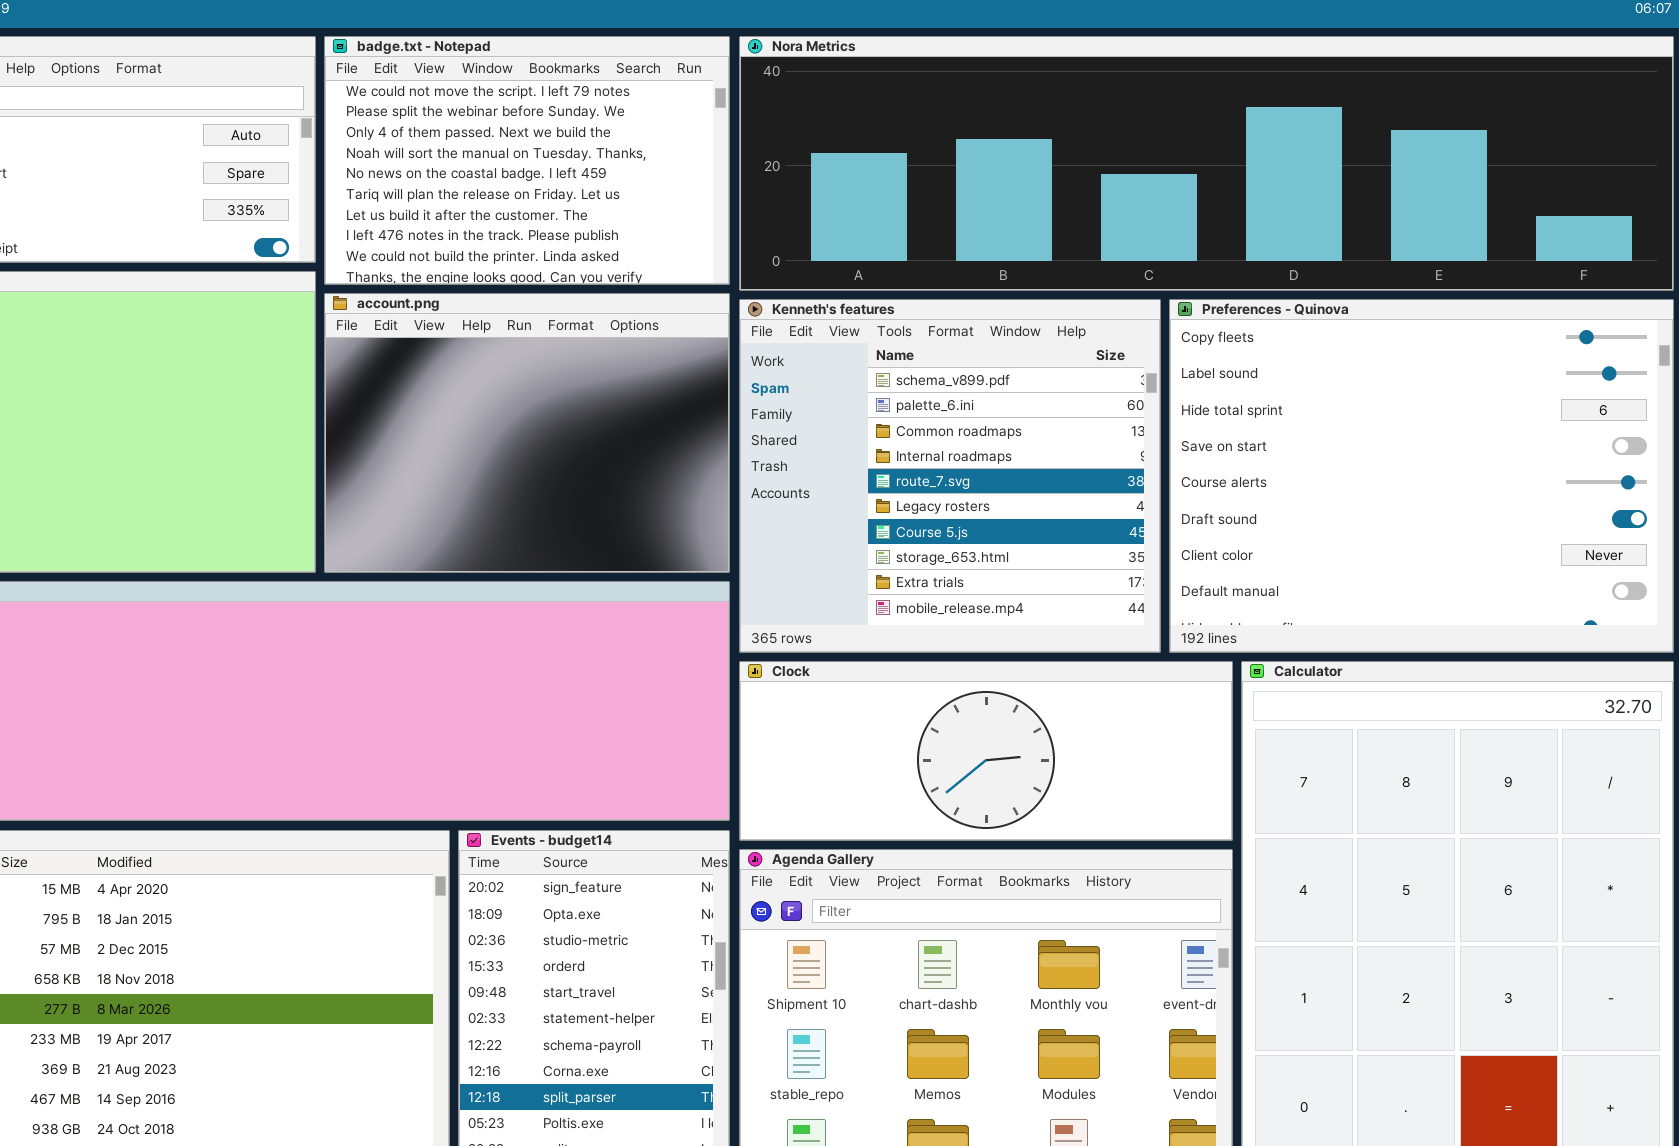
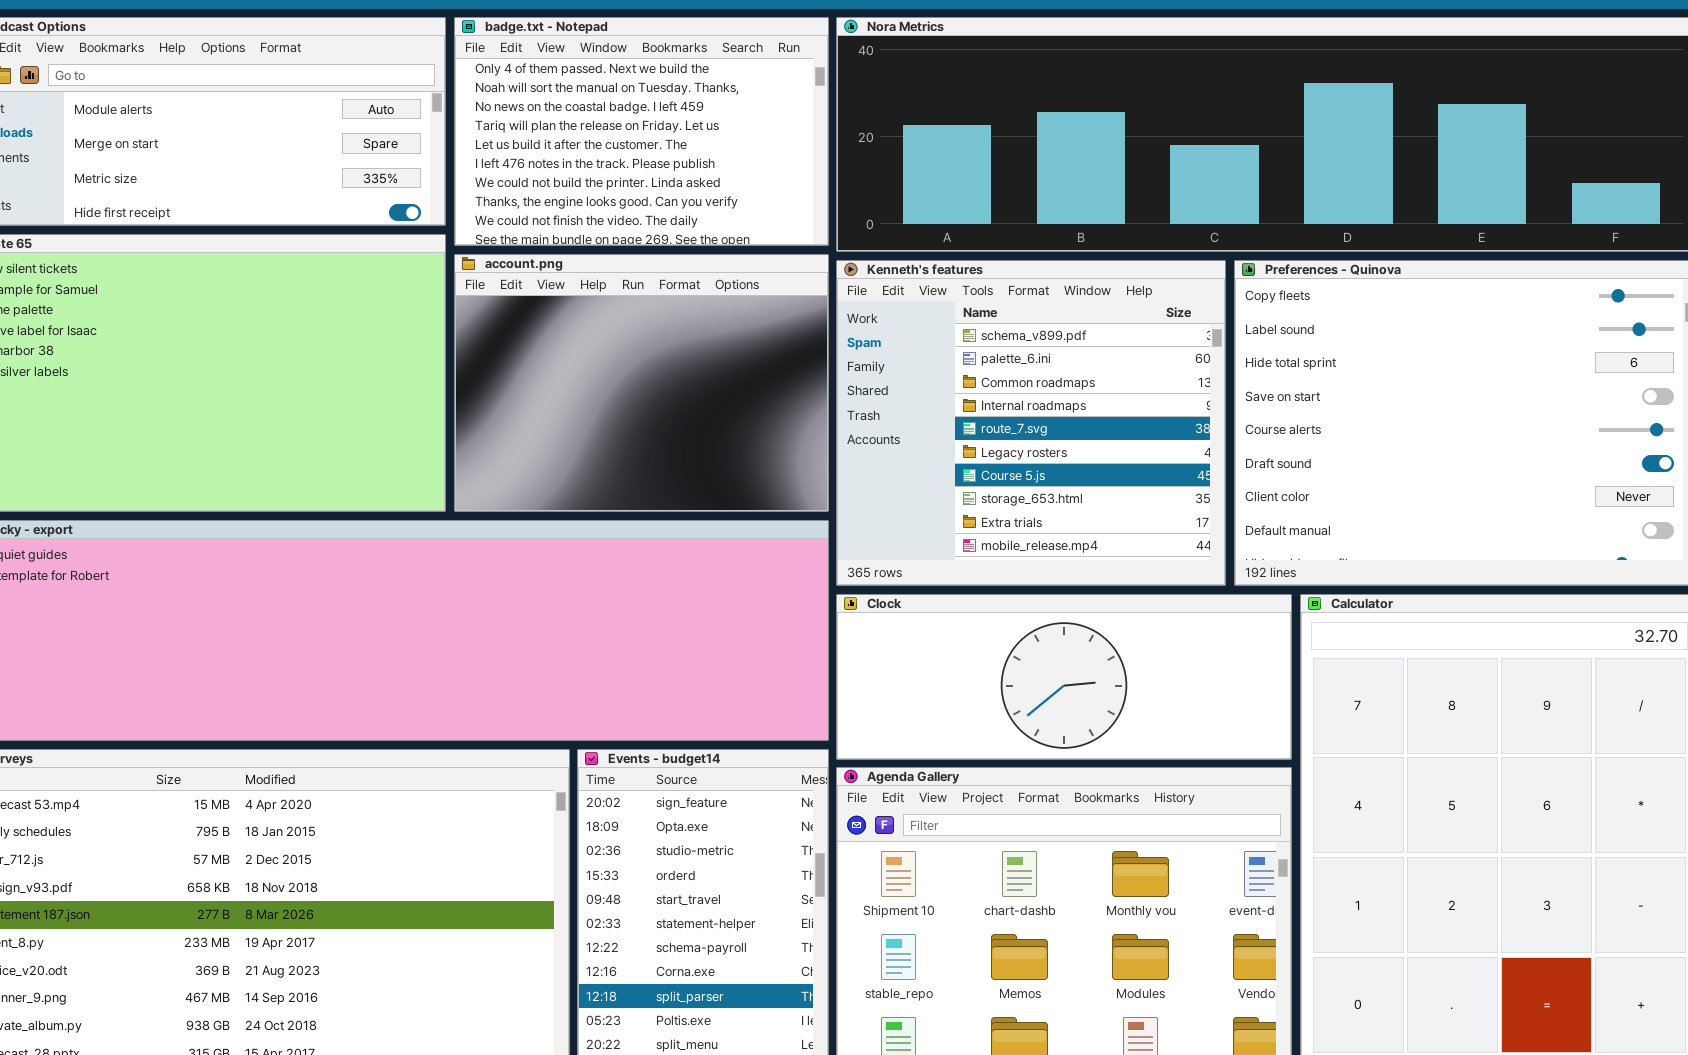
badge.txt - Notepad: [324,36,730,285] -> [454,17,829,246], scrolled down 2 rows

